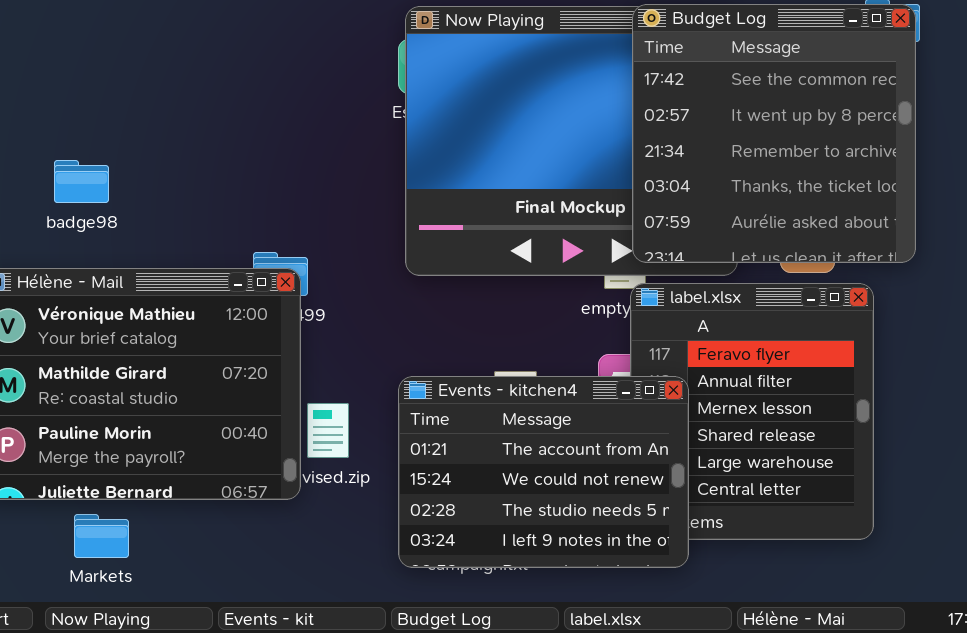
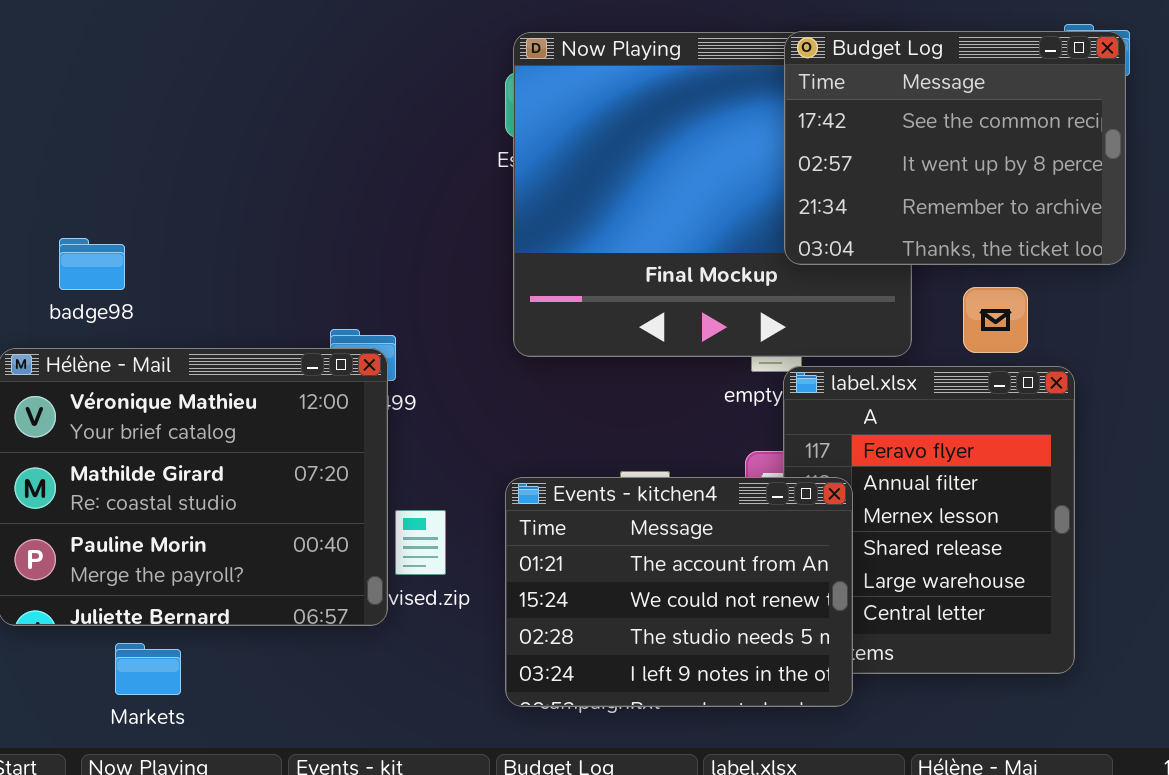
Budget Log: [632,4,916,263] -> [784,31,1126,265], resized
badge98: [54,160,109,203] -> [59,238,125,290], moved

